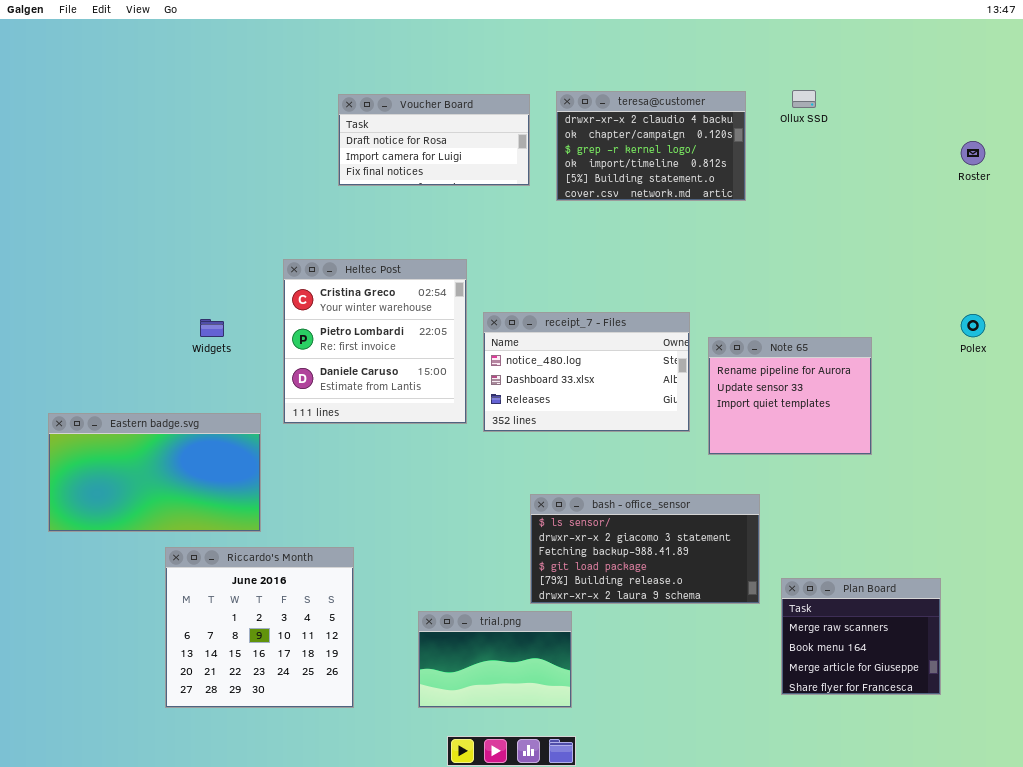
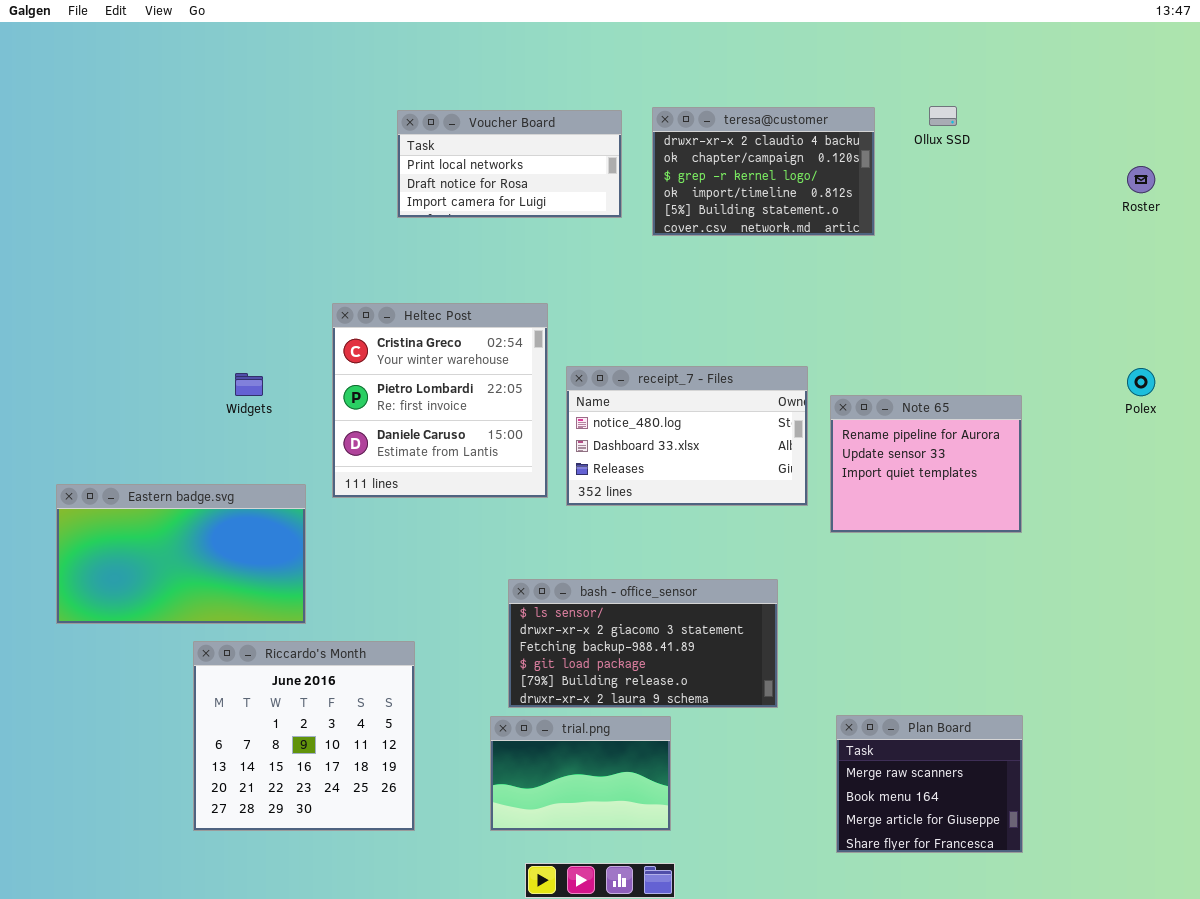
Voucher Board: [338,94,530,186] -> [397,110,622,218], scrolled up 1 row
bash - office_sensor: [530,494,760,604] -> [508,579,778,708], moved
Plan Board: [781,578,941,695] -> [836,715,1023,853], moved

